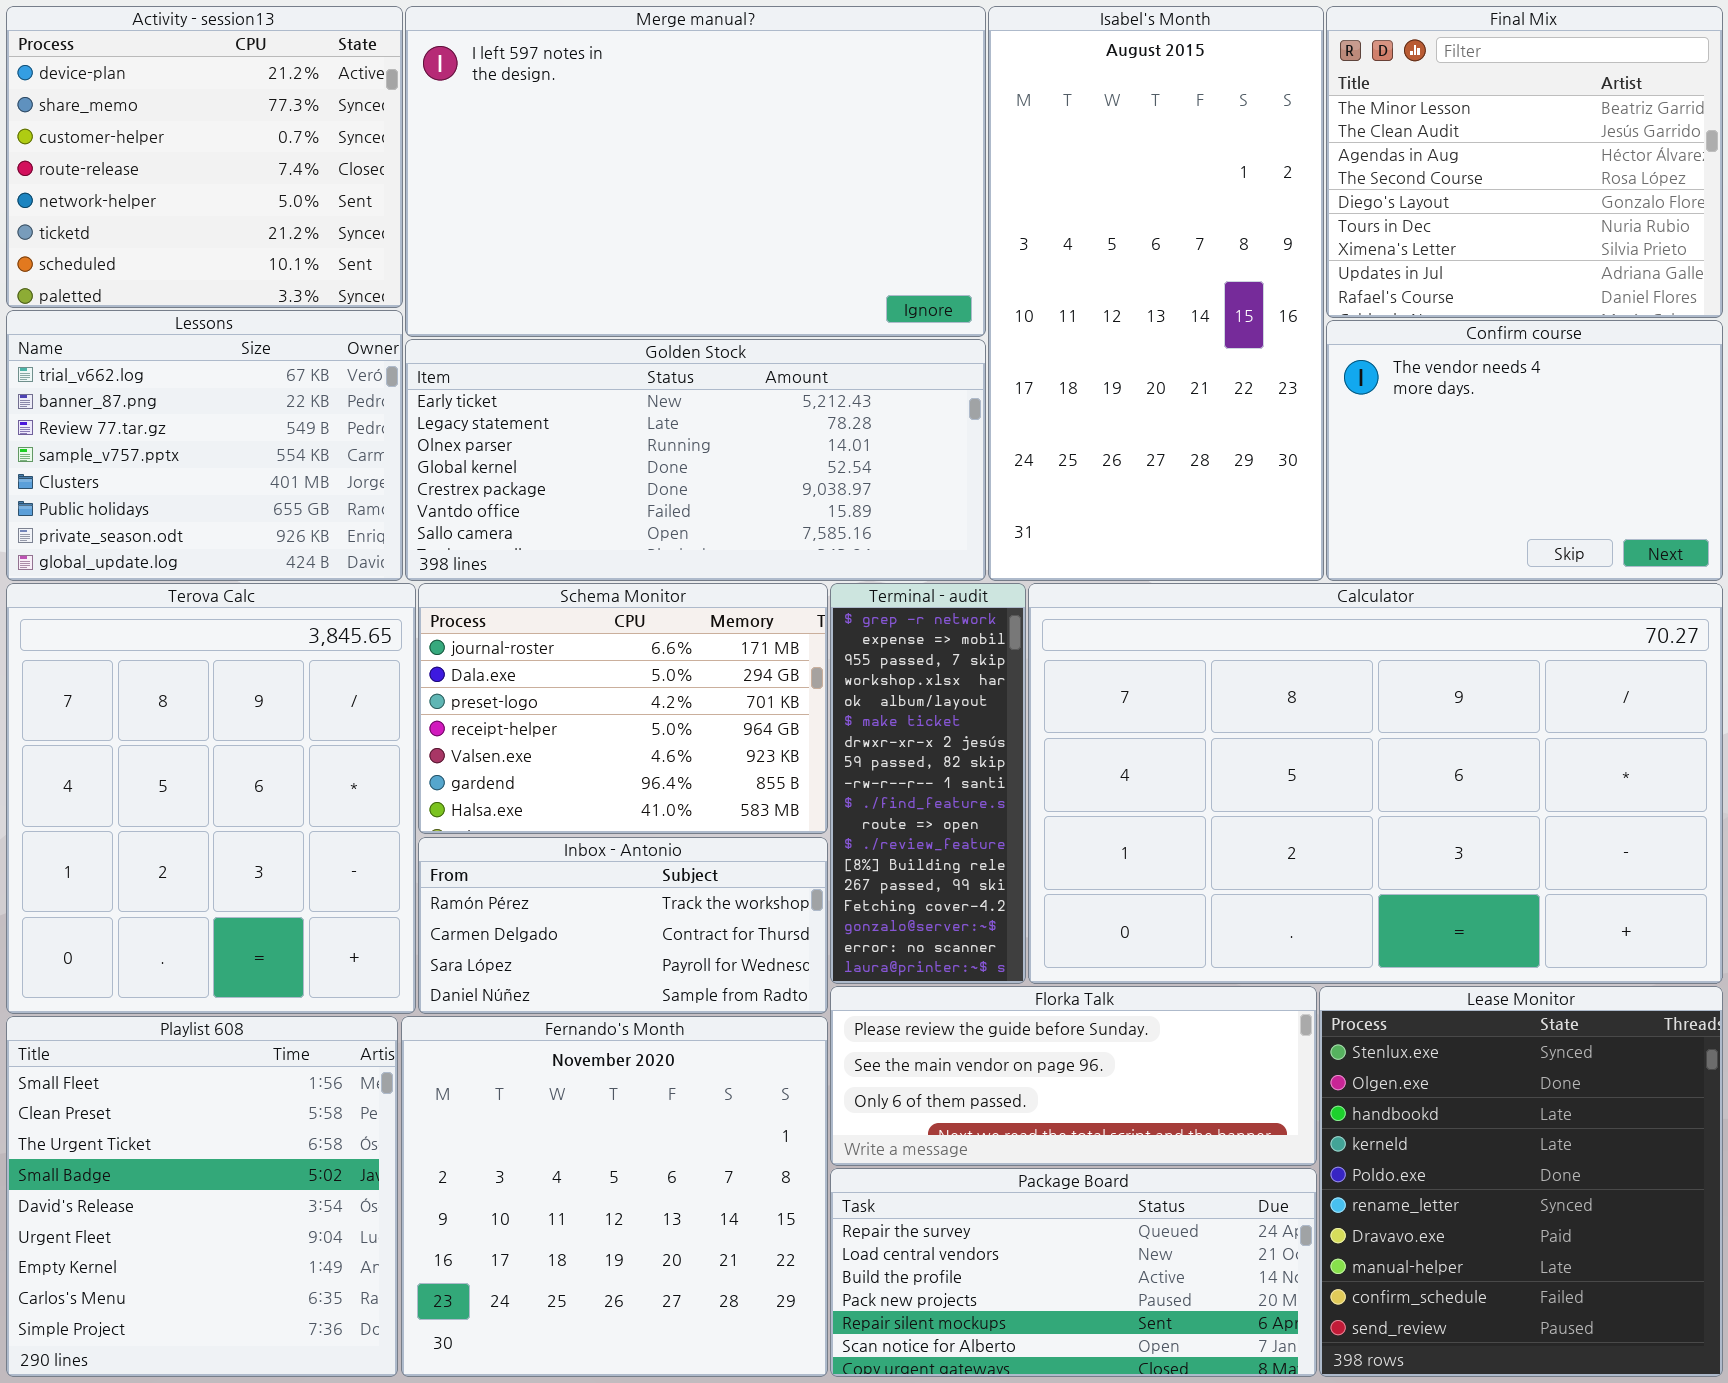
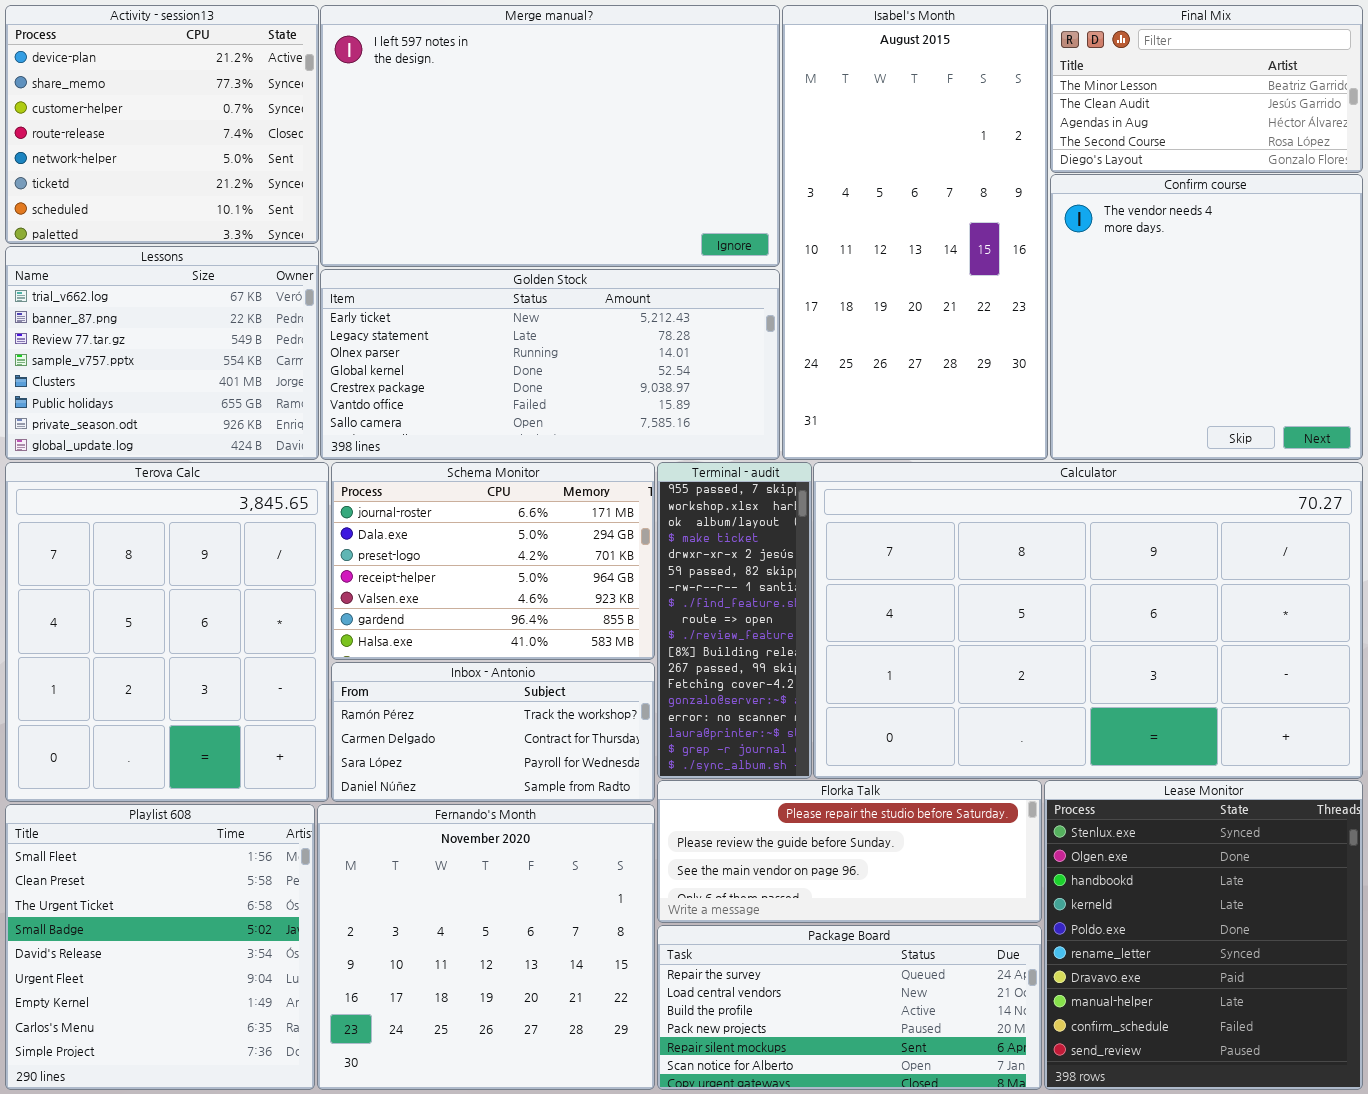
Final Mix: [1326,6,1723,318] -> [1050,5,1363,173], resized
Confirm course: [1326,320,1723,581] -> [1050,174,1363,460], resized
Terminal - audit: [830,583,1026,984] -> [657,462,812,779], scrolled down 2 rows
Florka Talk: [830,986,1317,1166] -> [657,780,1042,923], scrolled up 1 row

